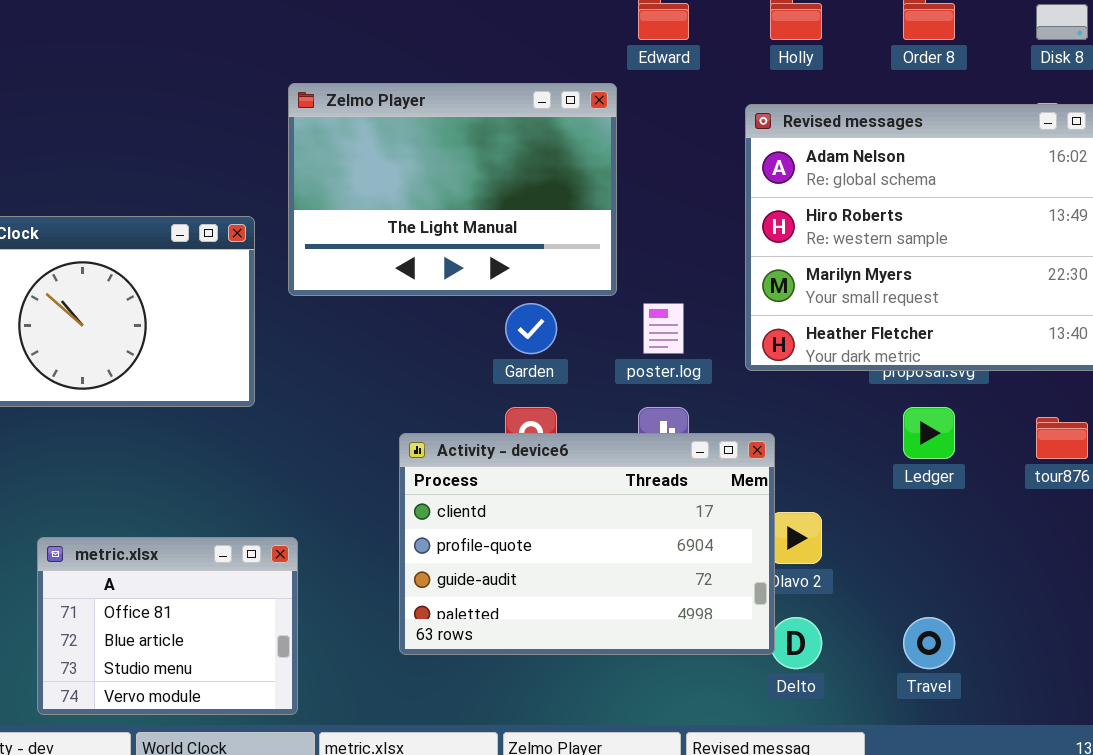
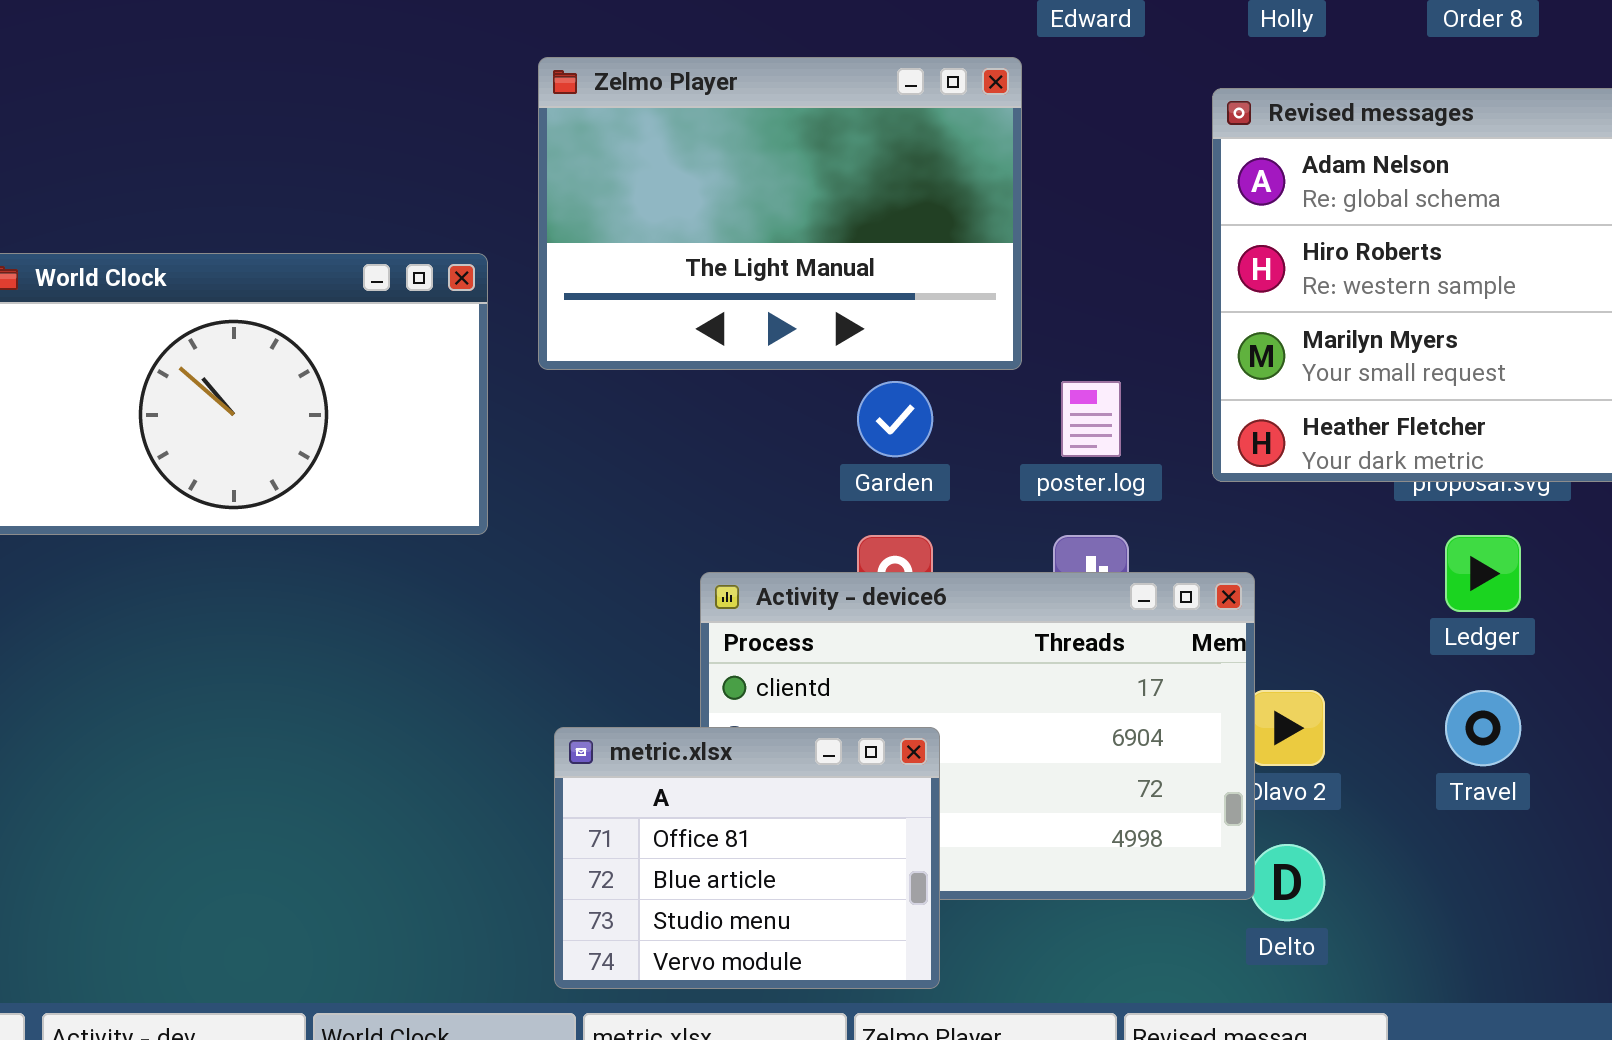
metric.xlsx: [37,537,298,715] -> [554,727,940,989], moved
Travel: [903,617,955,669] -> [1445,690,1521,766], moved

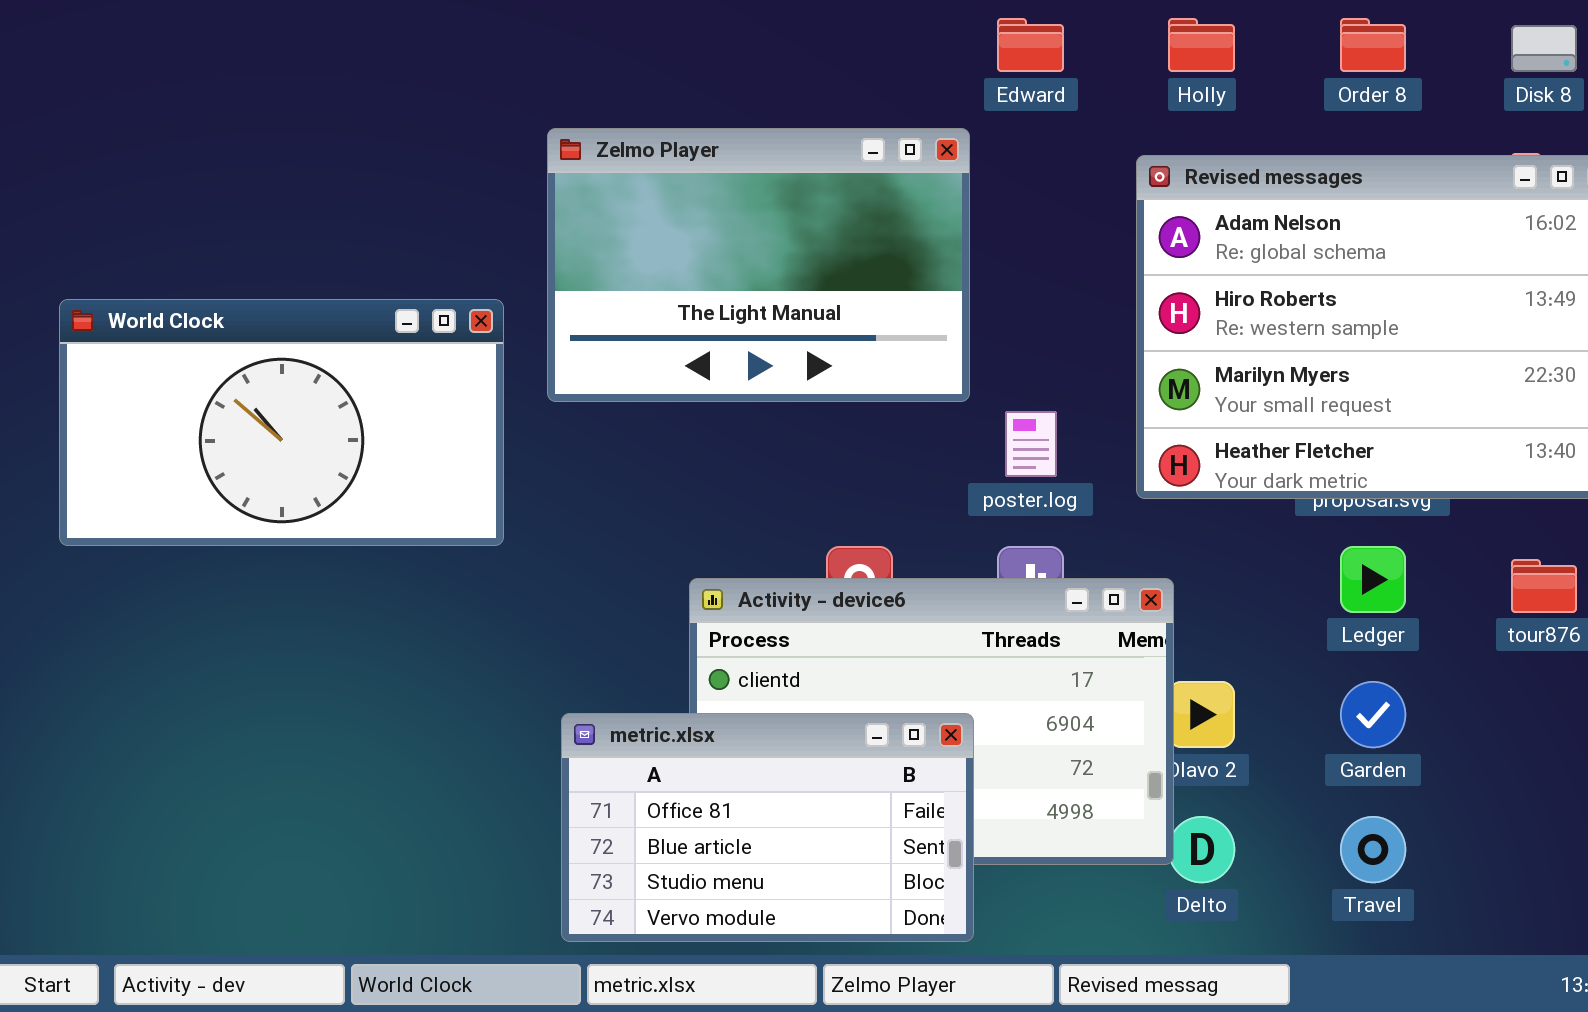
Garden: [857,381,933,457] -> [1340,681,1406,748], moved
Travel: [1445,690,1521,766] -> [1340,816,1406,883], moved
metric.xlsx: [554,727,940,989] -> [561,713,974,942], resized

